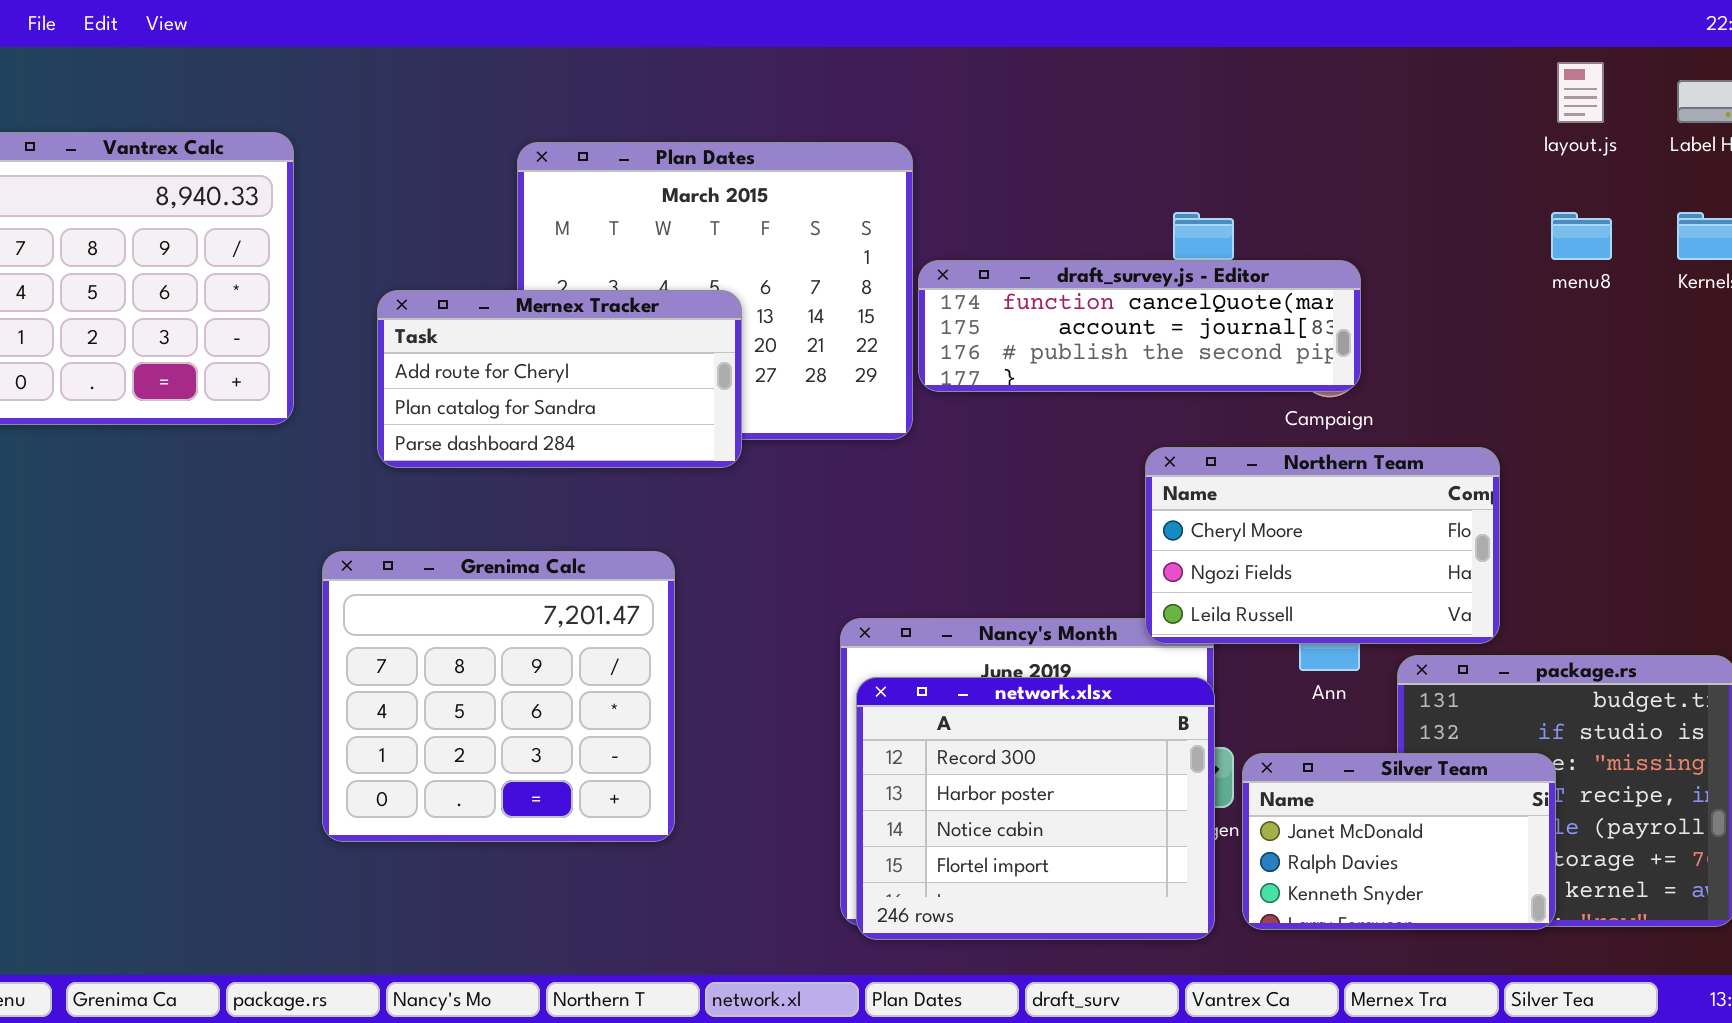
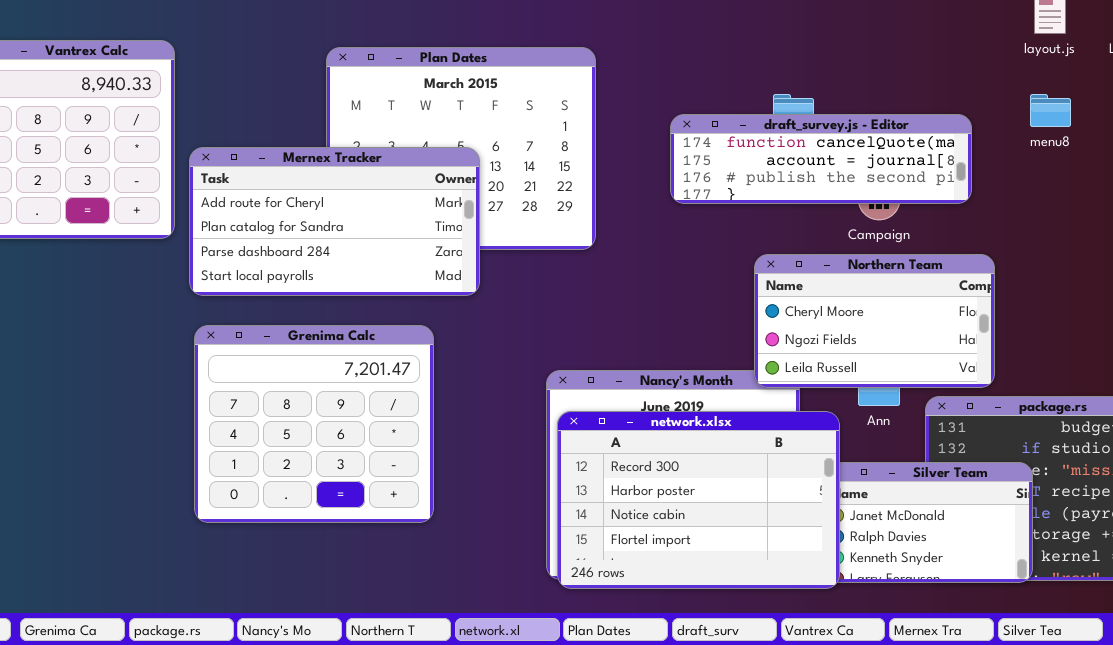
draft_survey.js - Editor: [918,260,1361,392] -> [670,114,972,204], moved
Mernex Tracker: [377,290,742,468] -> [189,147,480,296], resized
network.xlsx: [856,677,1215,940] -> [557,411,840,589], resized

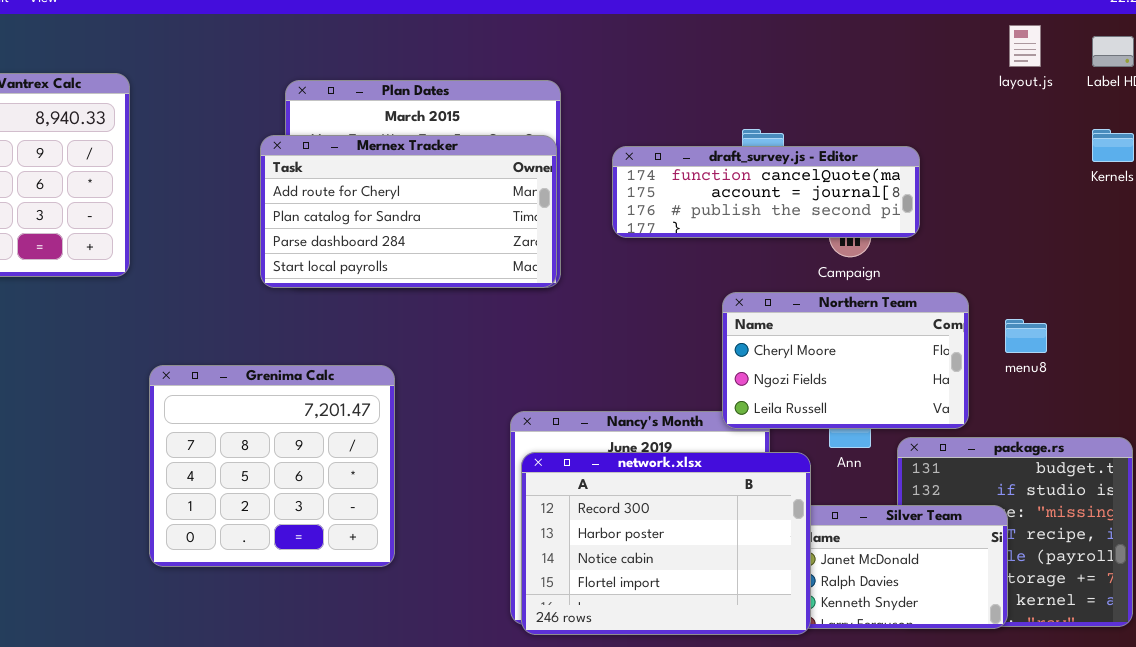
menu8: [1030,94,1071,127] -> [1005,319,1047,353], moved
draft_survey.js - Editor: [670,114,972,204] -> [612,146,920,238], moved
Mernex Tracker: [189,147,480,296] -> [260,135,557,288], moved

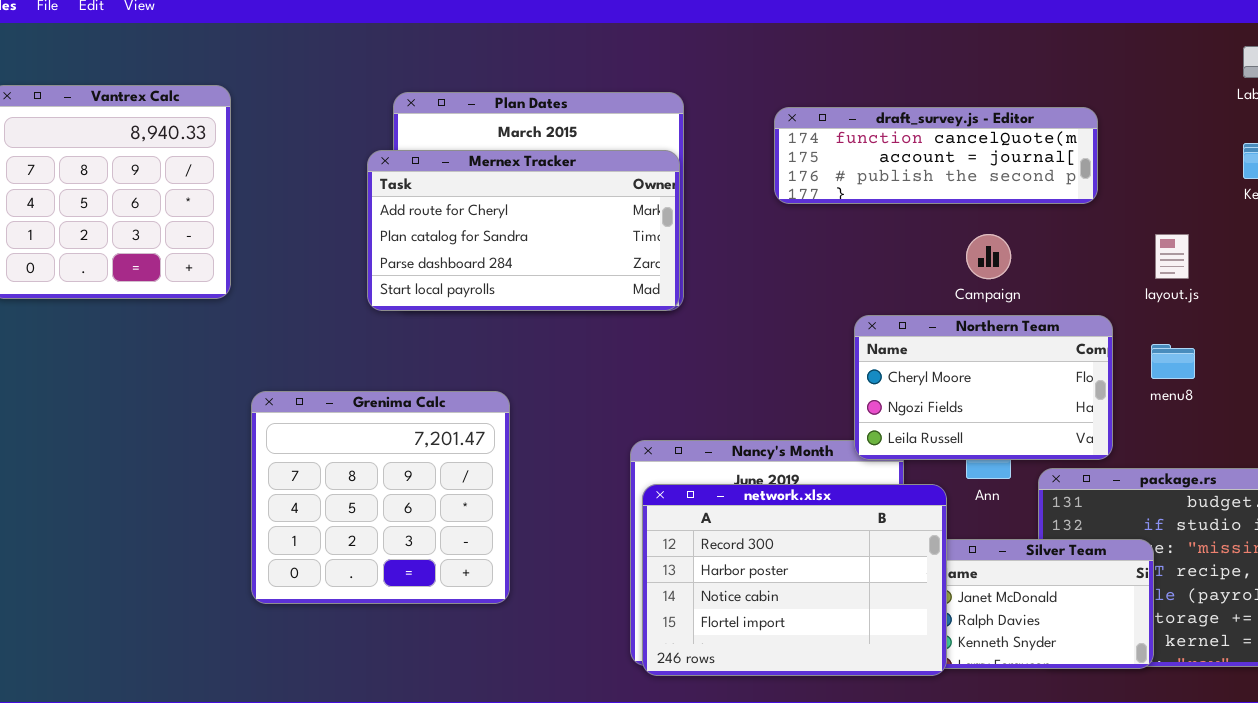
layout.js: [1009,25,1041,67] -> [1155,234,1189,279], moved
draft_survey.js - Editor: [612,146,920,238] -> [774,107,1098,204], moved

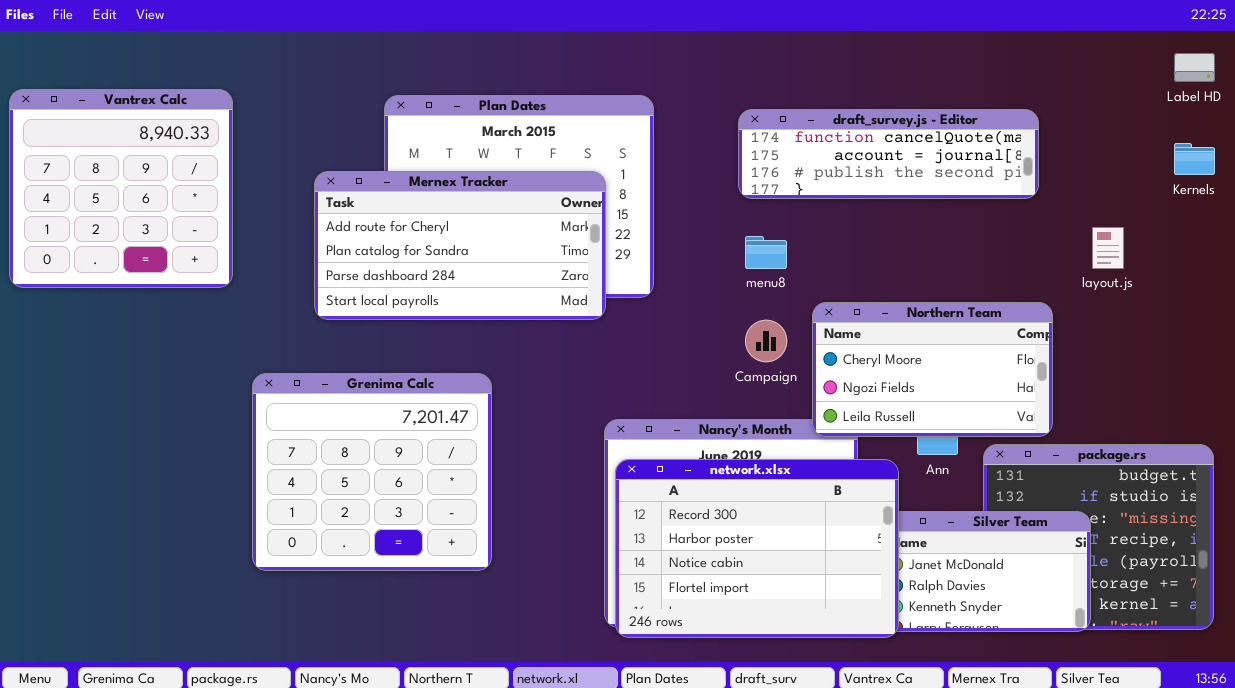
Mernex Tracker: [367,150,680,311] -> [314,171,606,320], moved
Campaign: [966,234,1011,279] -> [745,320,787,362], moved
menu8: [1151,344,1195,379] -> [745,236,787,269], moved

